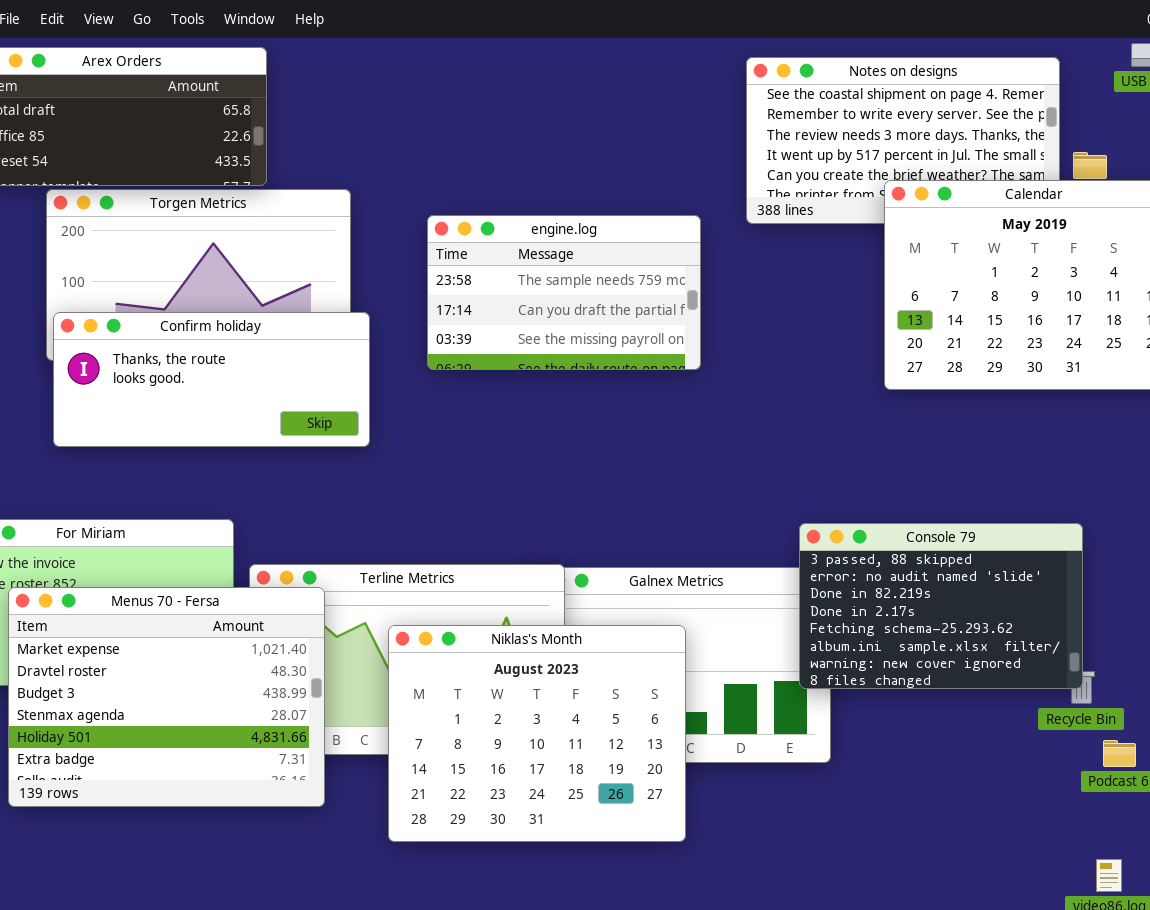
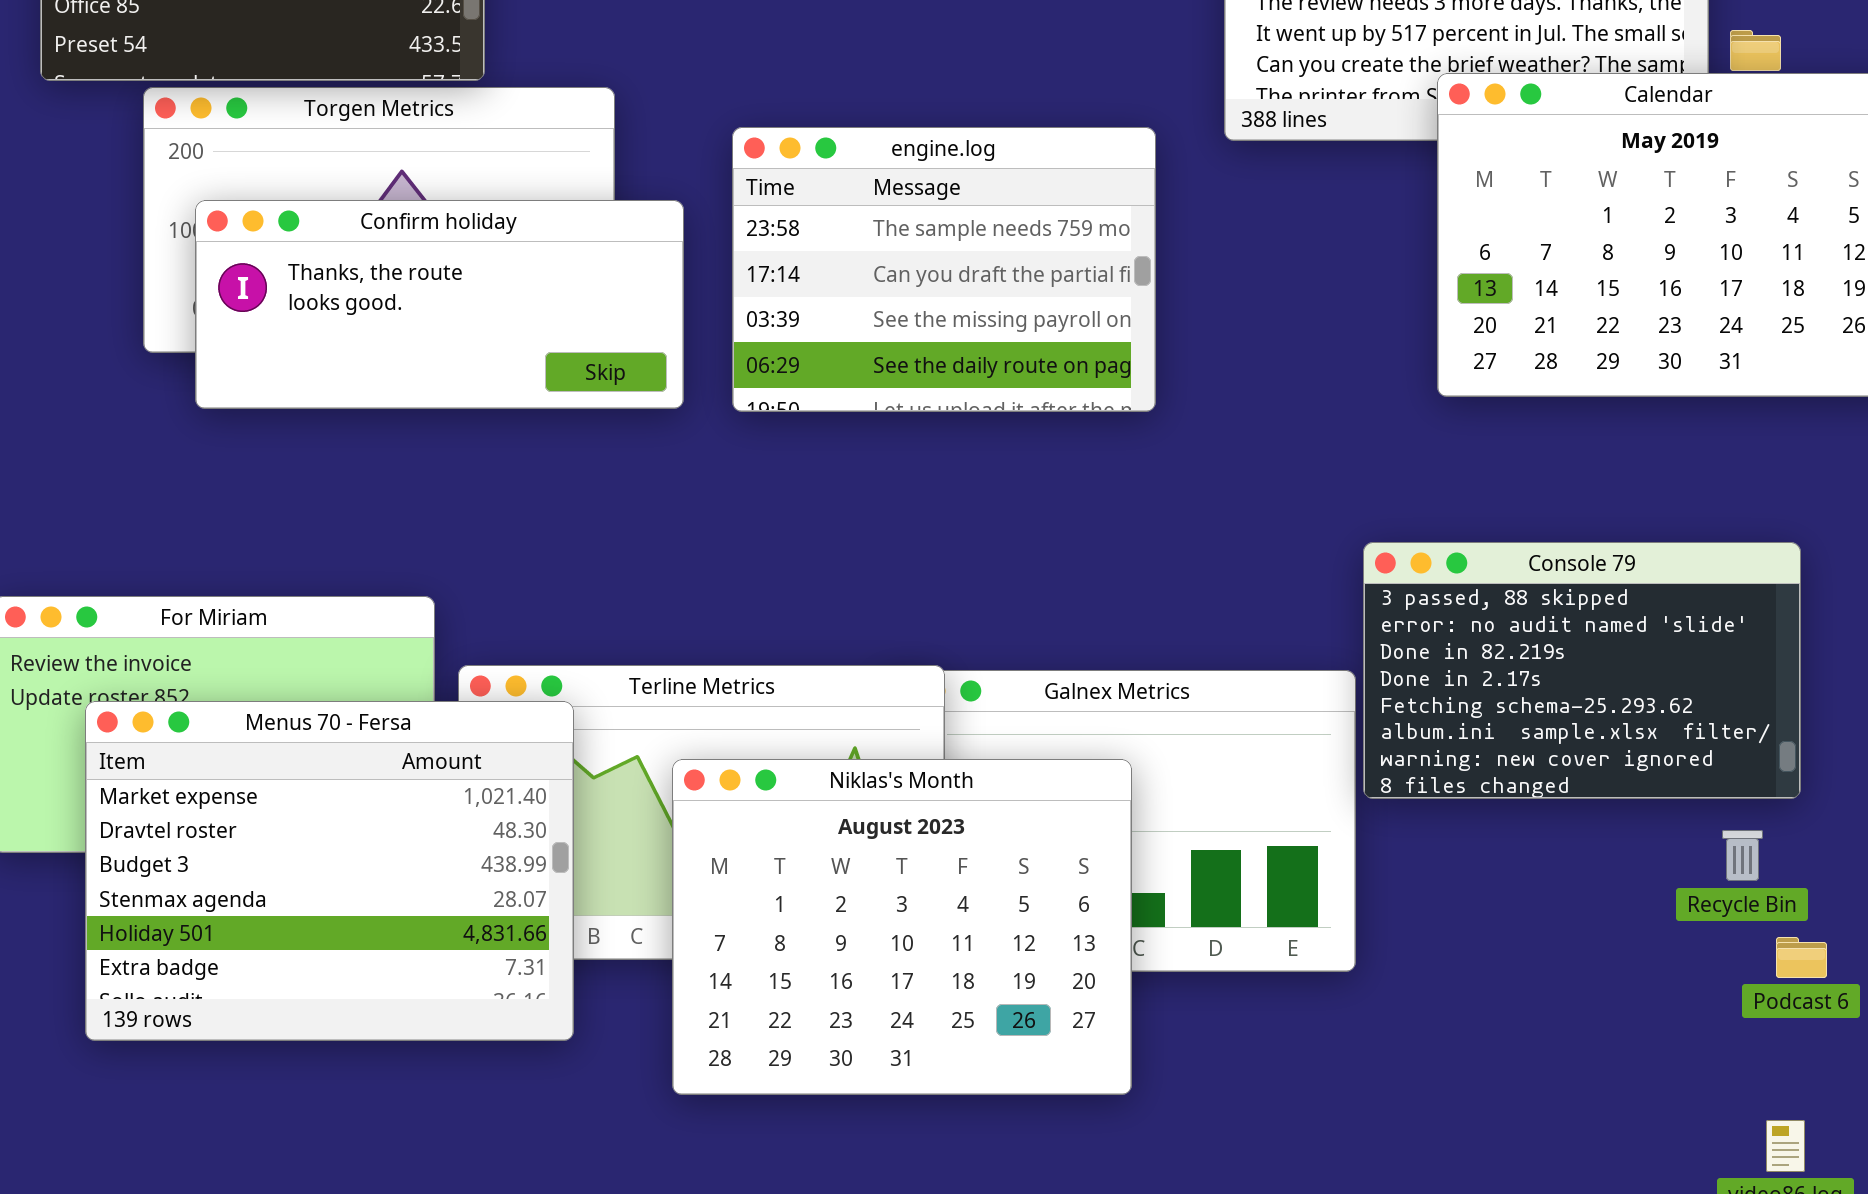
engine.log: [427,215,701,370] -> [732,127,1156,412], resized
Confirm holiday: [53,312,370,447] -> [195,200,684,409], moved
Console 79: [799,523,1083,689] -> [1363,542,1801,799], moved

